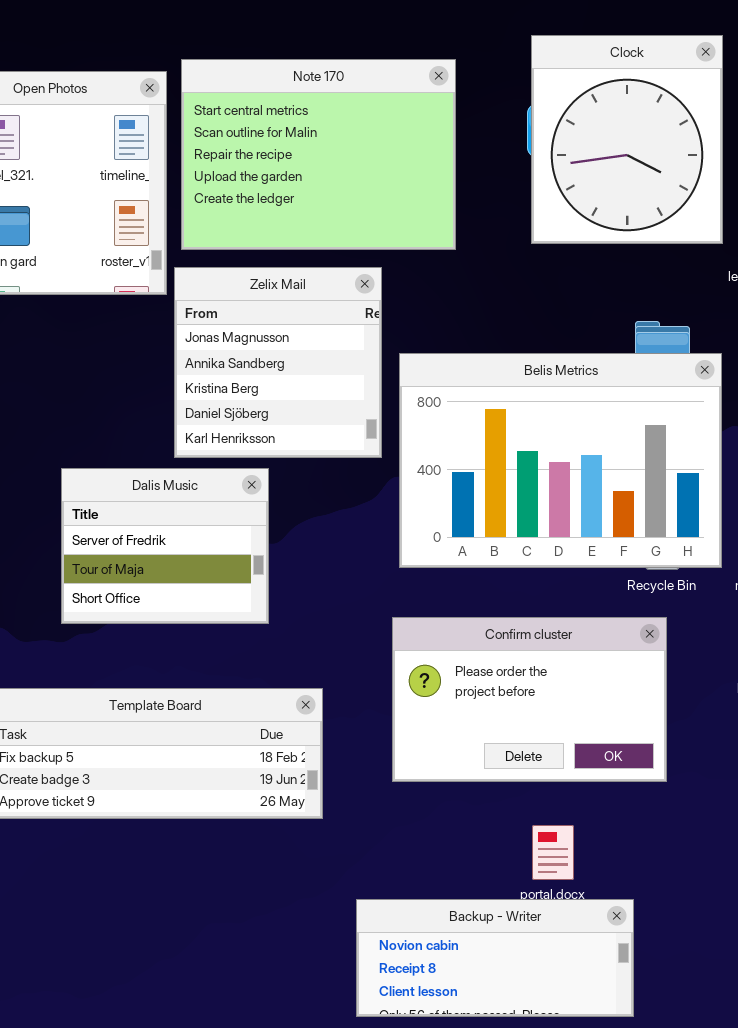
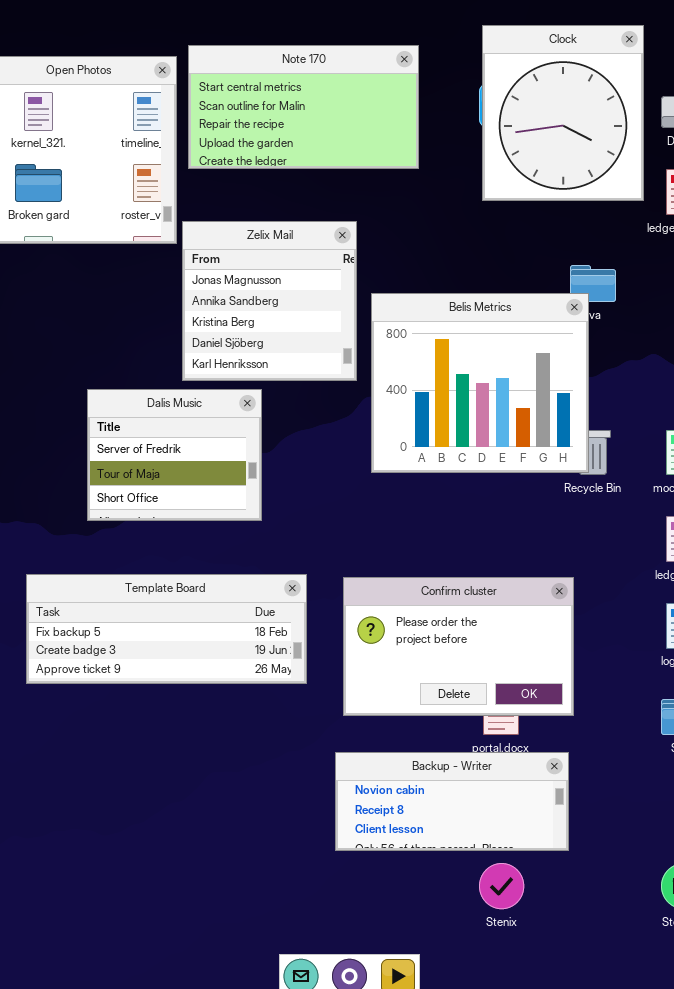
Note 170: [181,59,456,250] -> [188,45,419,169], resized
Belis Metrics: [399,353,722,568] -> [371,293,589,473], resized
Confirm cluster: [392,617,667,782] -> [343,577,574,716], moved

